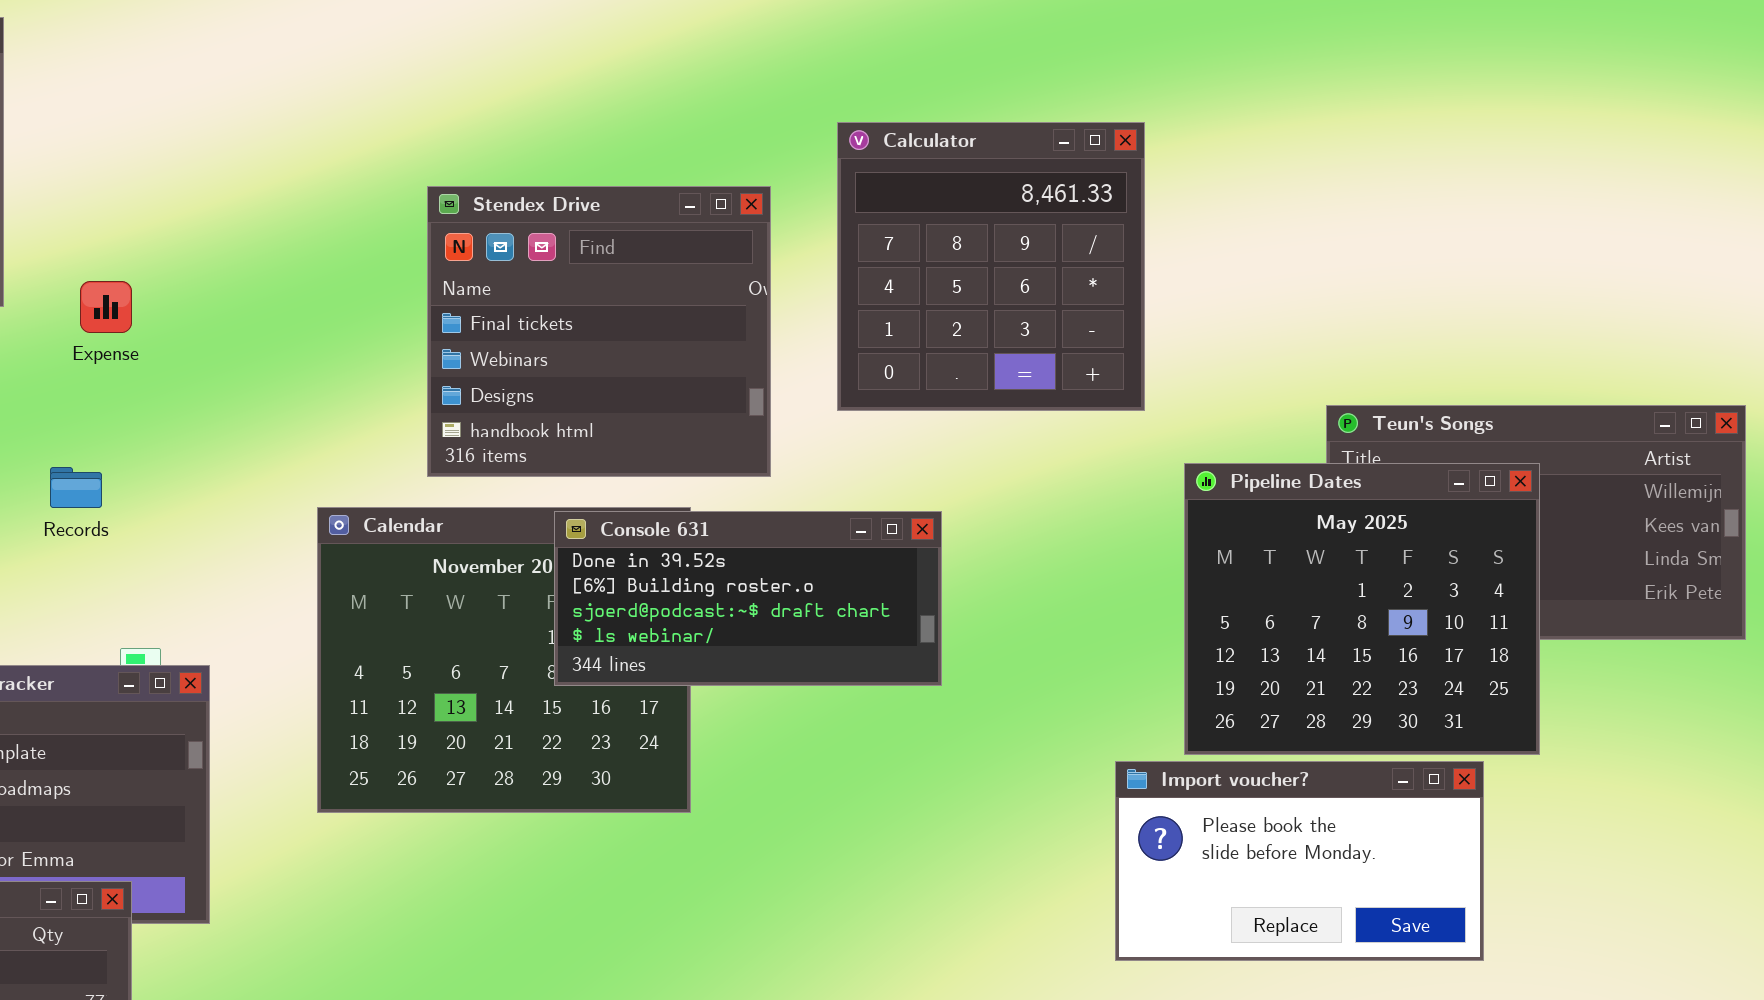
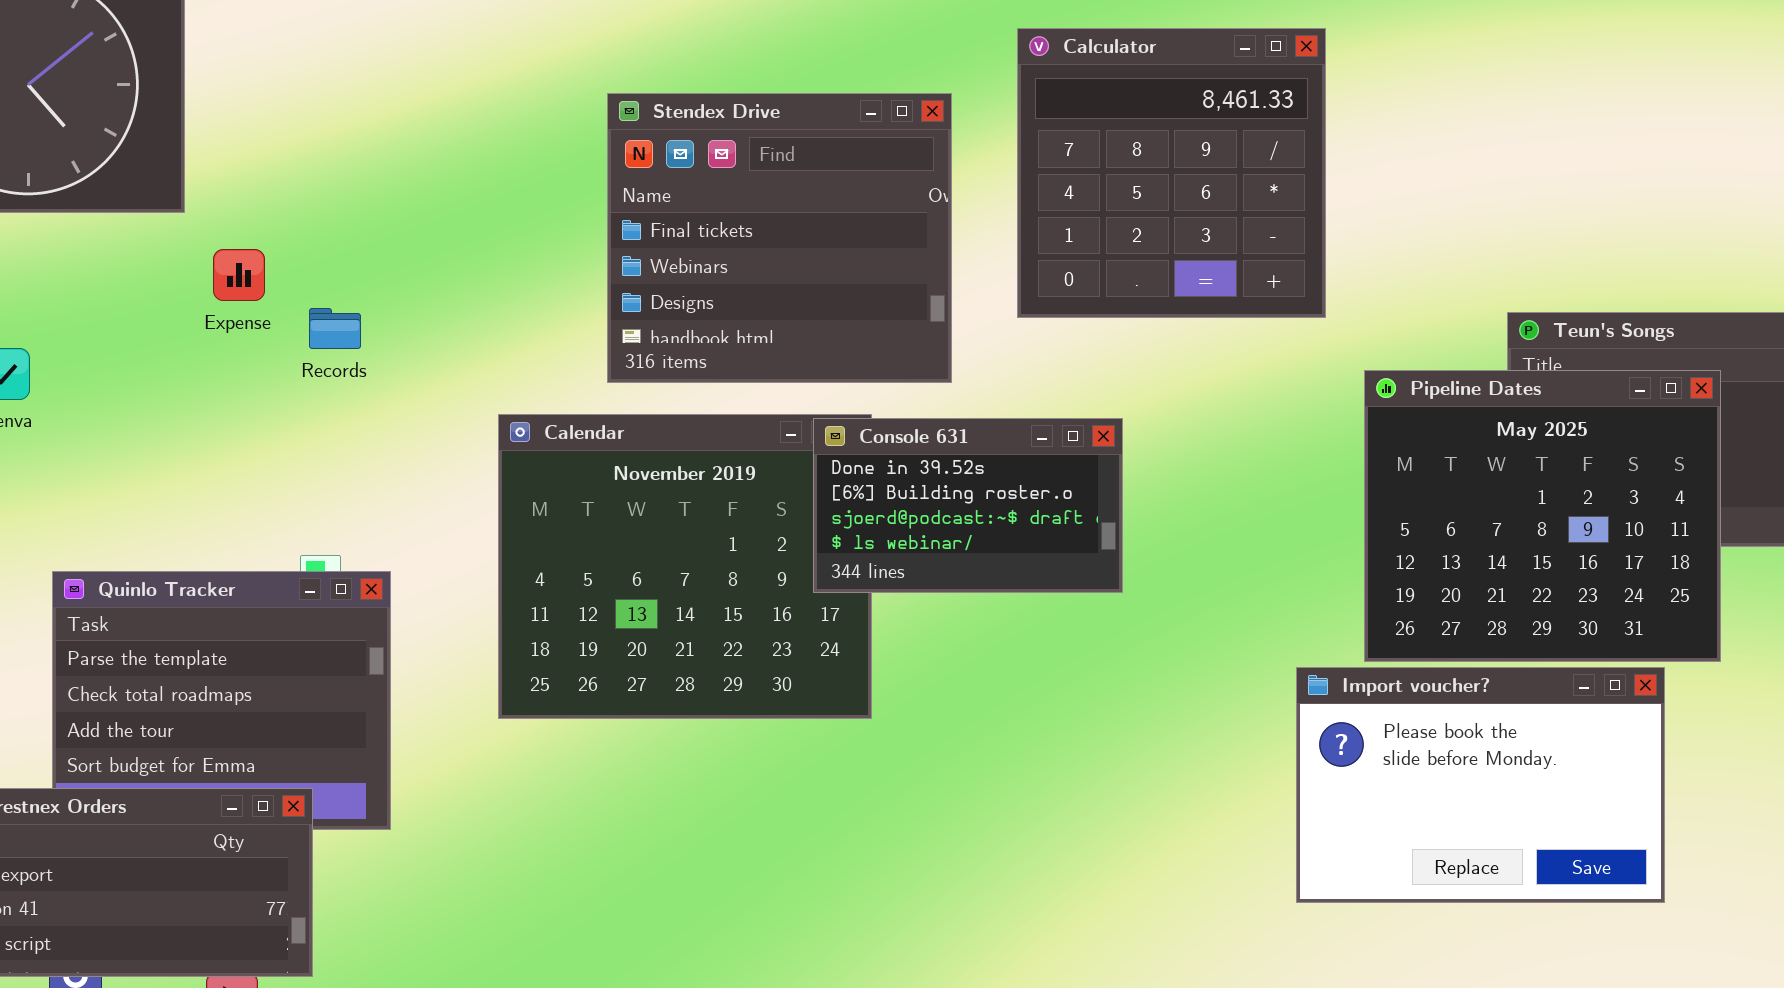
Expense: [80,281,132,333] -> [213,249,265,301], moved
Records: [50,467,102,508] -> [309,308,361,349], moved
Console 631: [554,511,942,686] -> [813,418,1123,593], resized
Import voucher?: [1115,761,1484,961] -> [1296,667,1665,903], resized

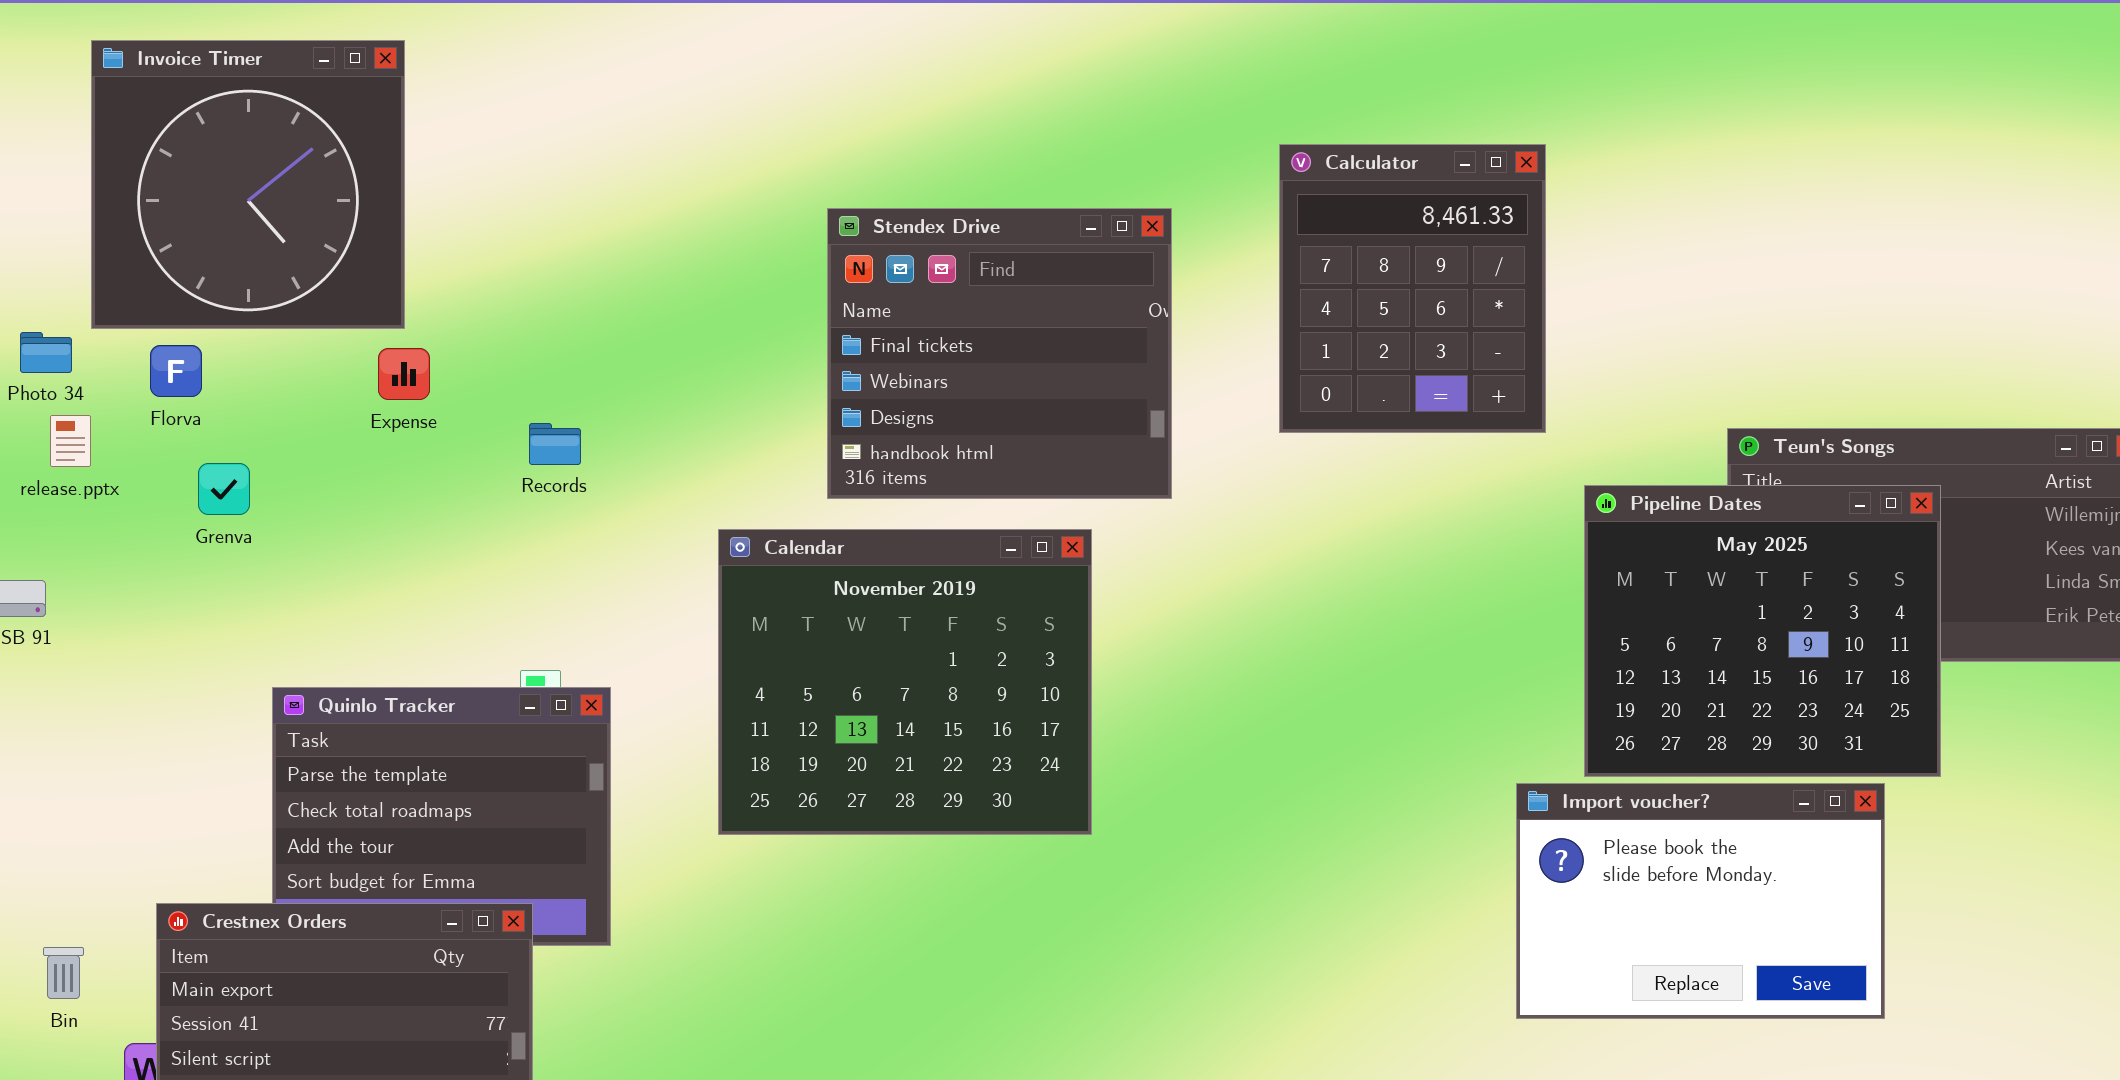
Calculator: [1017,28,1326,318] -> [1279,144,1546,433], resized
Expense: [213,249,265,301] -> [378,348,430,400], moved
Console 631: [813,418,1123,593] -> none, closed

